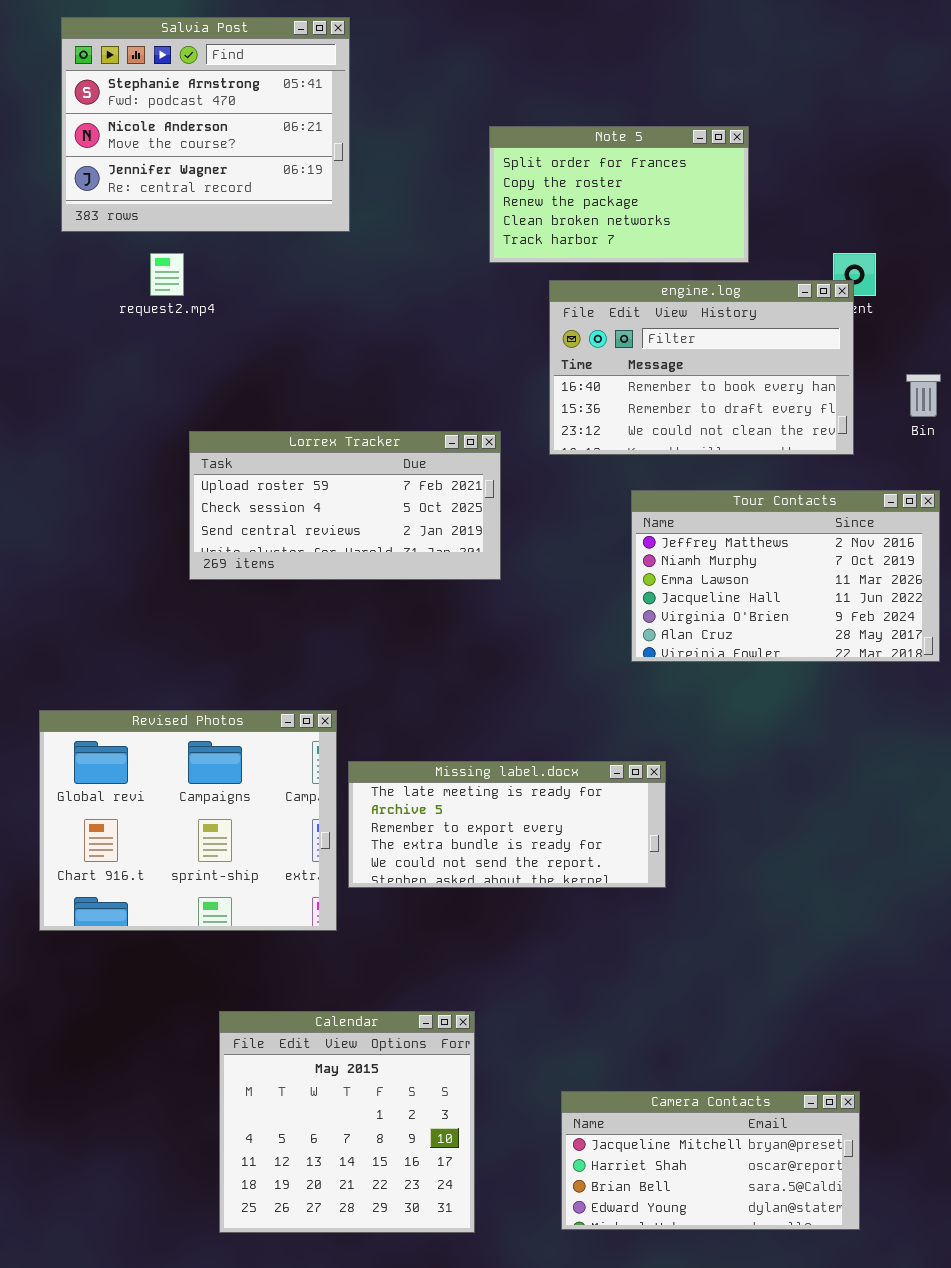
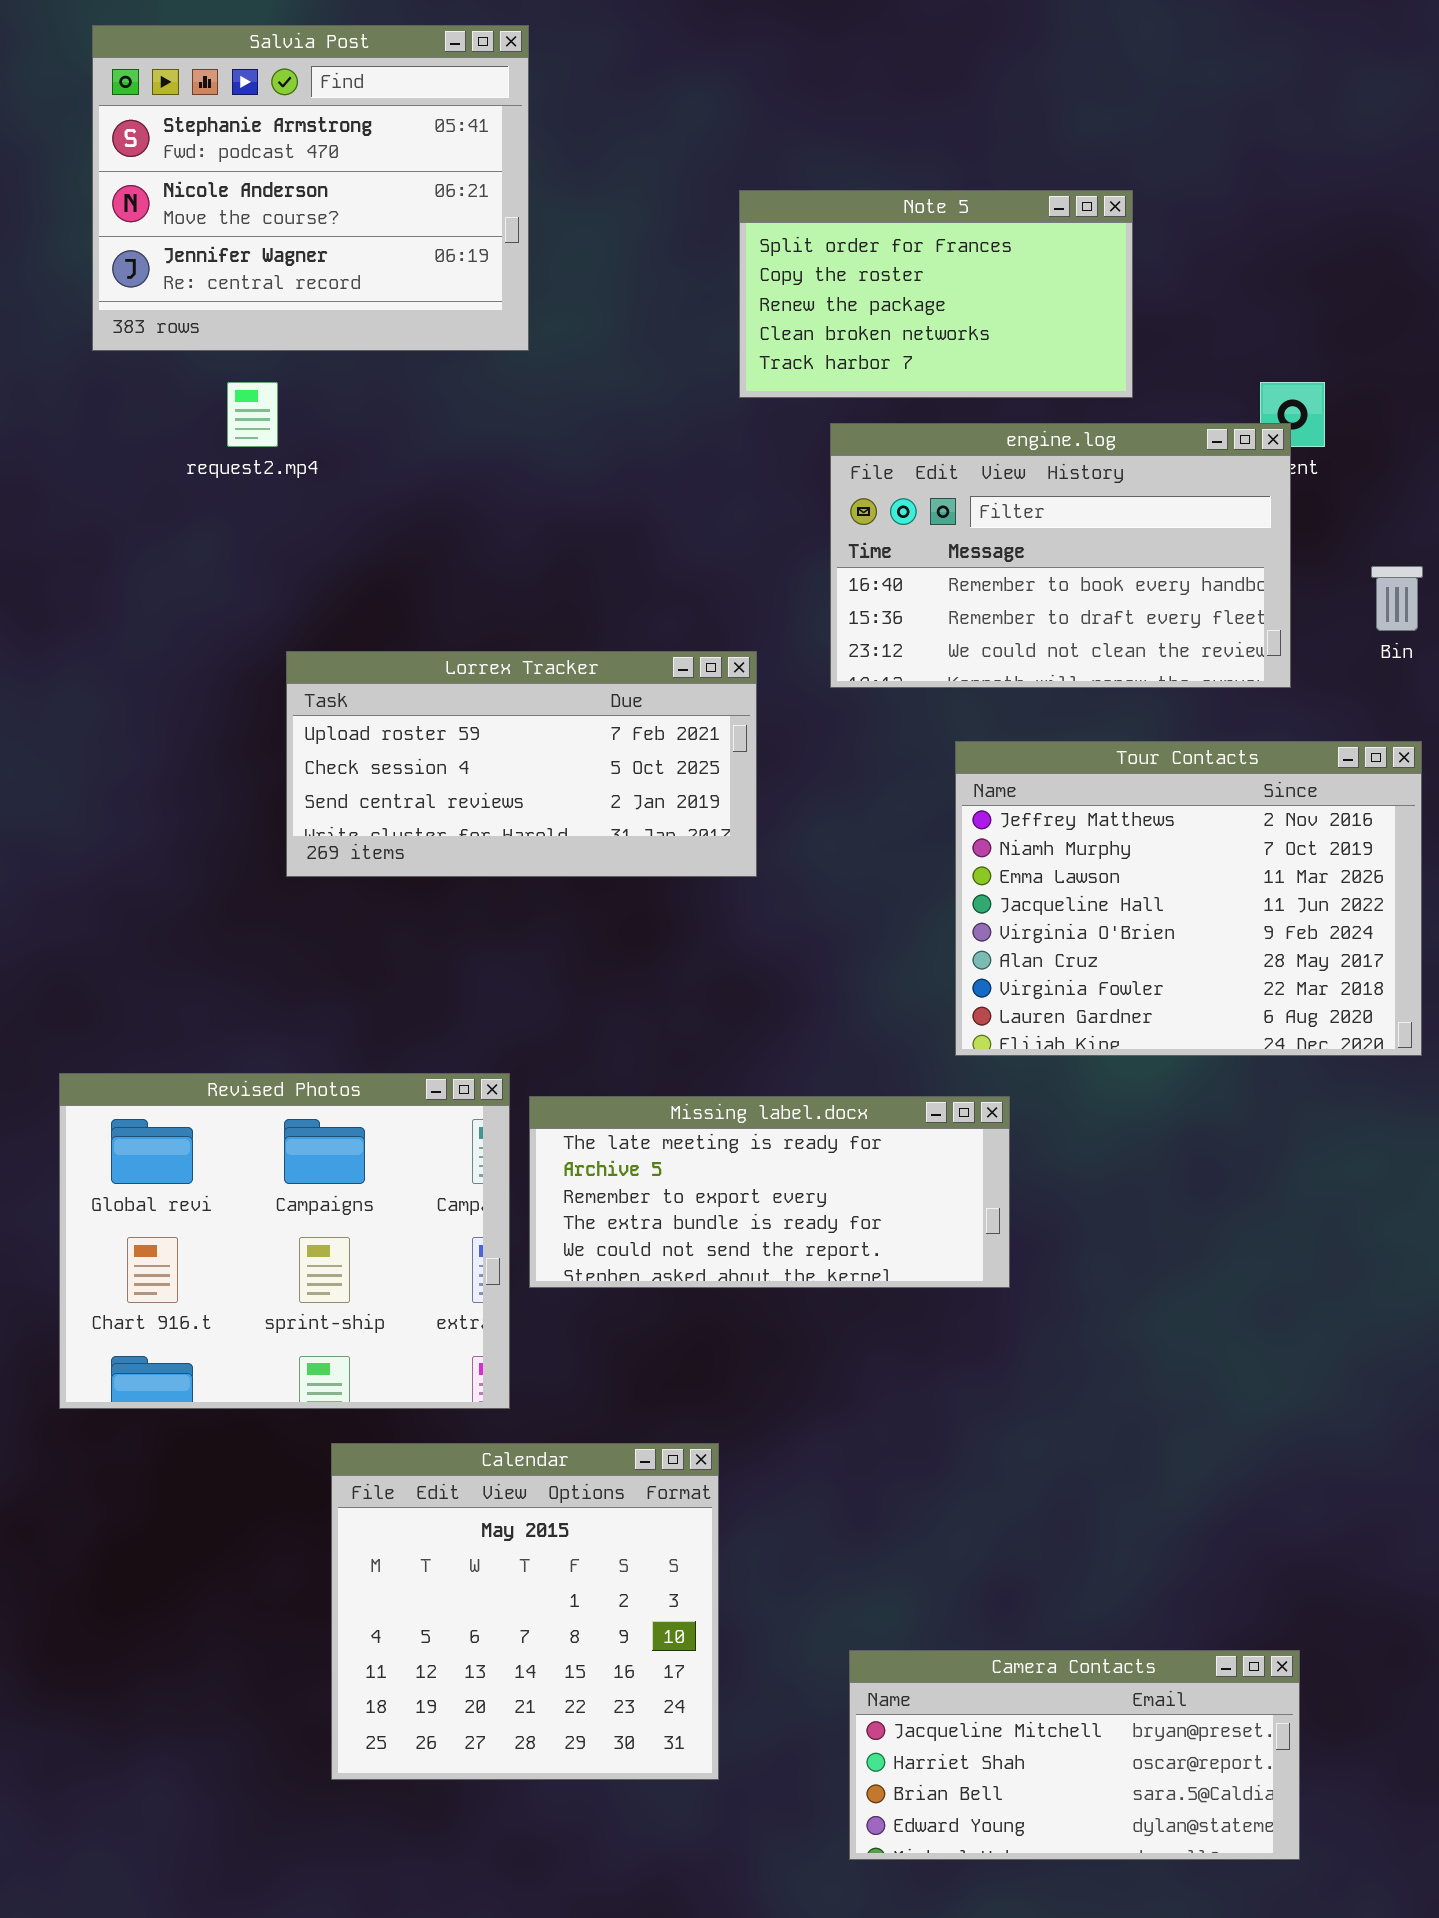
Tour Contacts: [631,490,940,662] -> [955,741,1422,1056], resized
Missing label.docx: [348,761,666,888] -> [529,1096,1010,1288], moved
Calendar: [219,1011,475,1233] -> [331,1443,719,1780], moved

